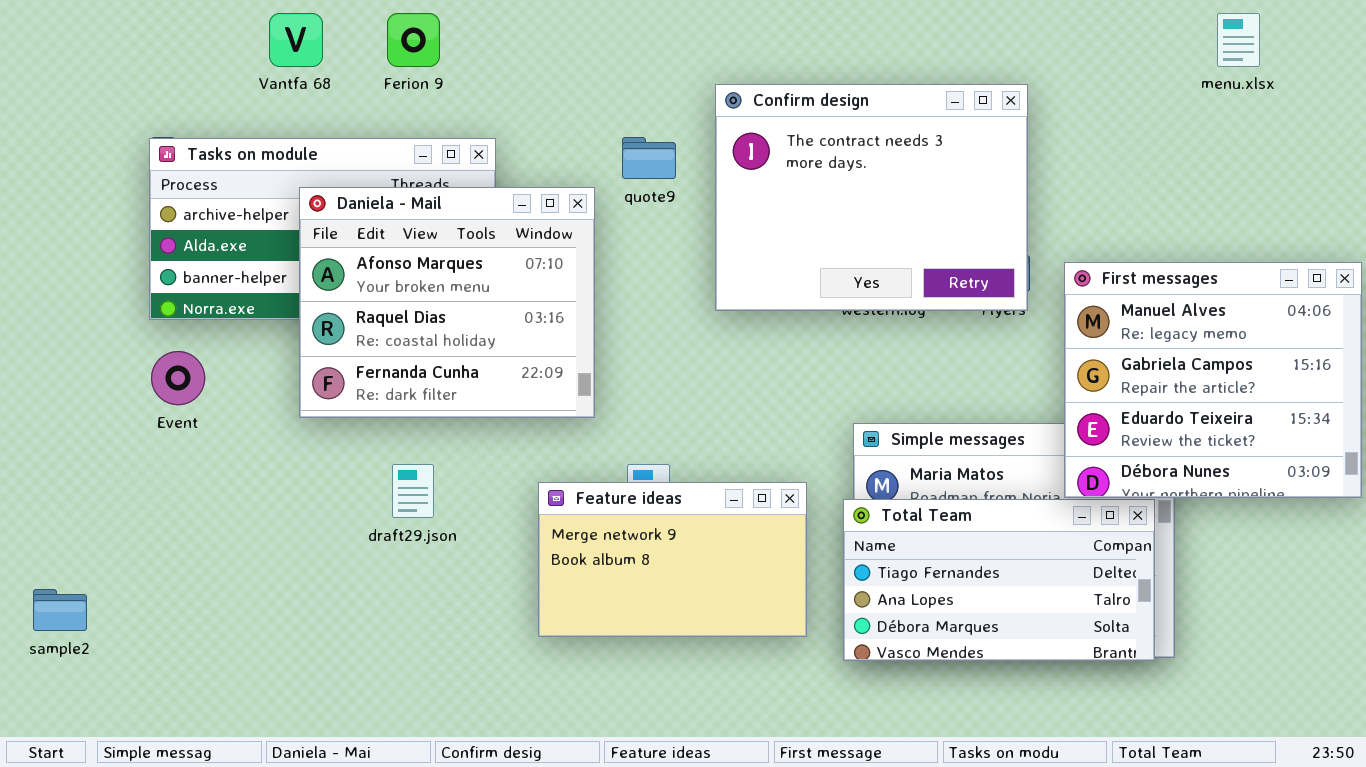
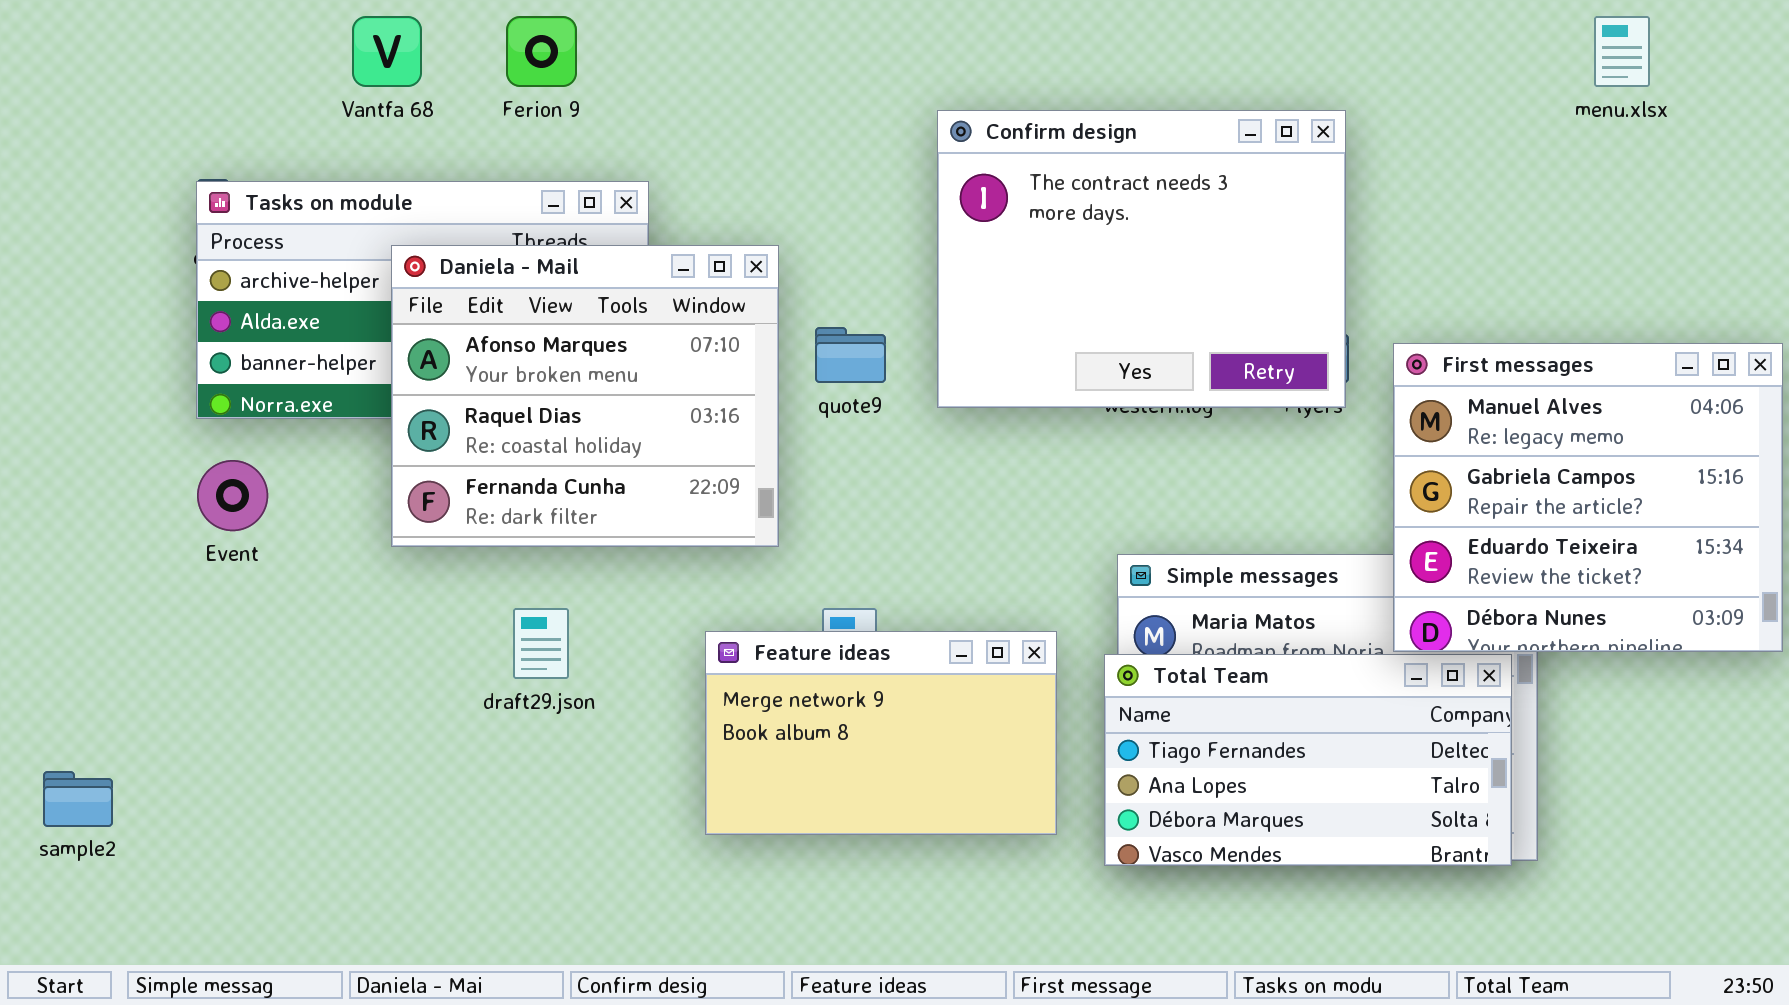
quote9: [622,137,676,179] -> [815,327,886,383], moved

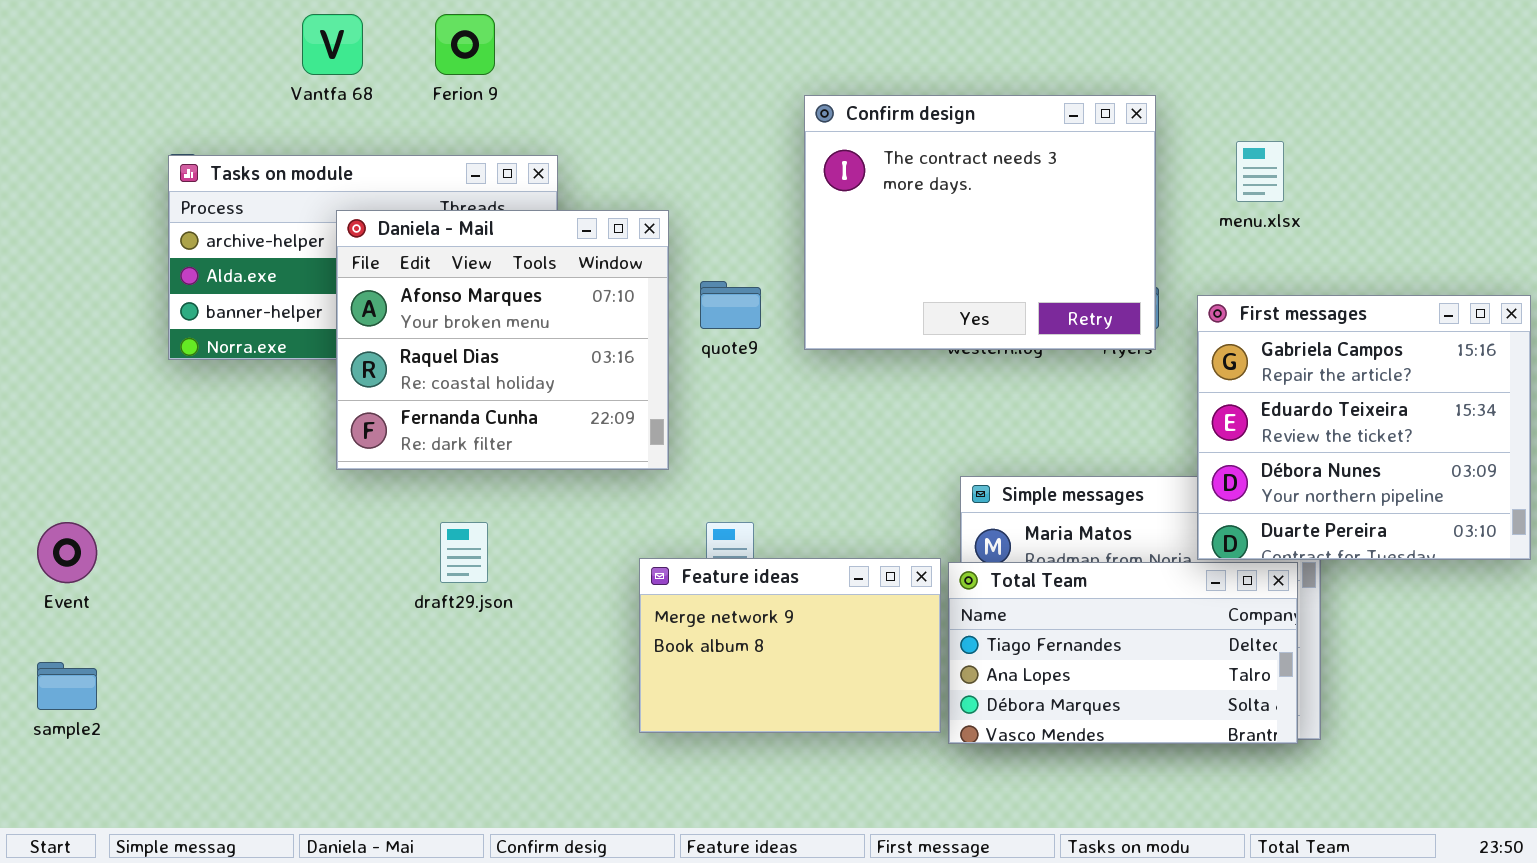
menu.xlsx: [1594,16,1650,87] -> [1236,141,1284,202], moved
First messages: [1393,343,1783,652] -> [1197,295,1531,560], scrolled down 1 row
Event: [197,460,268,531] -> [37,522,97,583], moved
Feature ideas: [705,631,1057,835] -> [639,558,941,733], moved

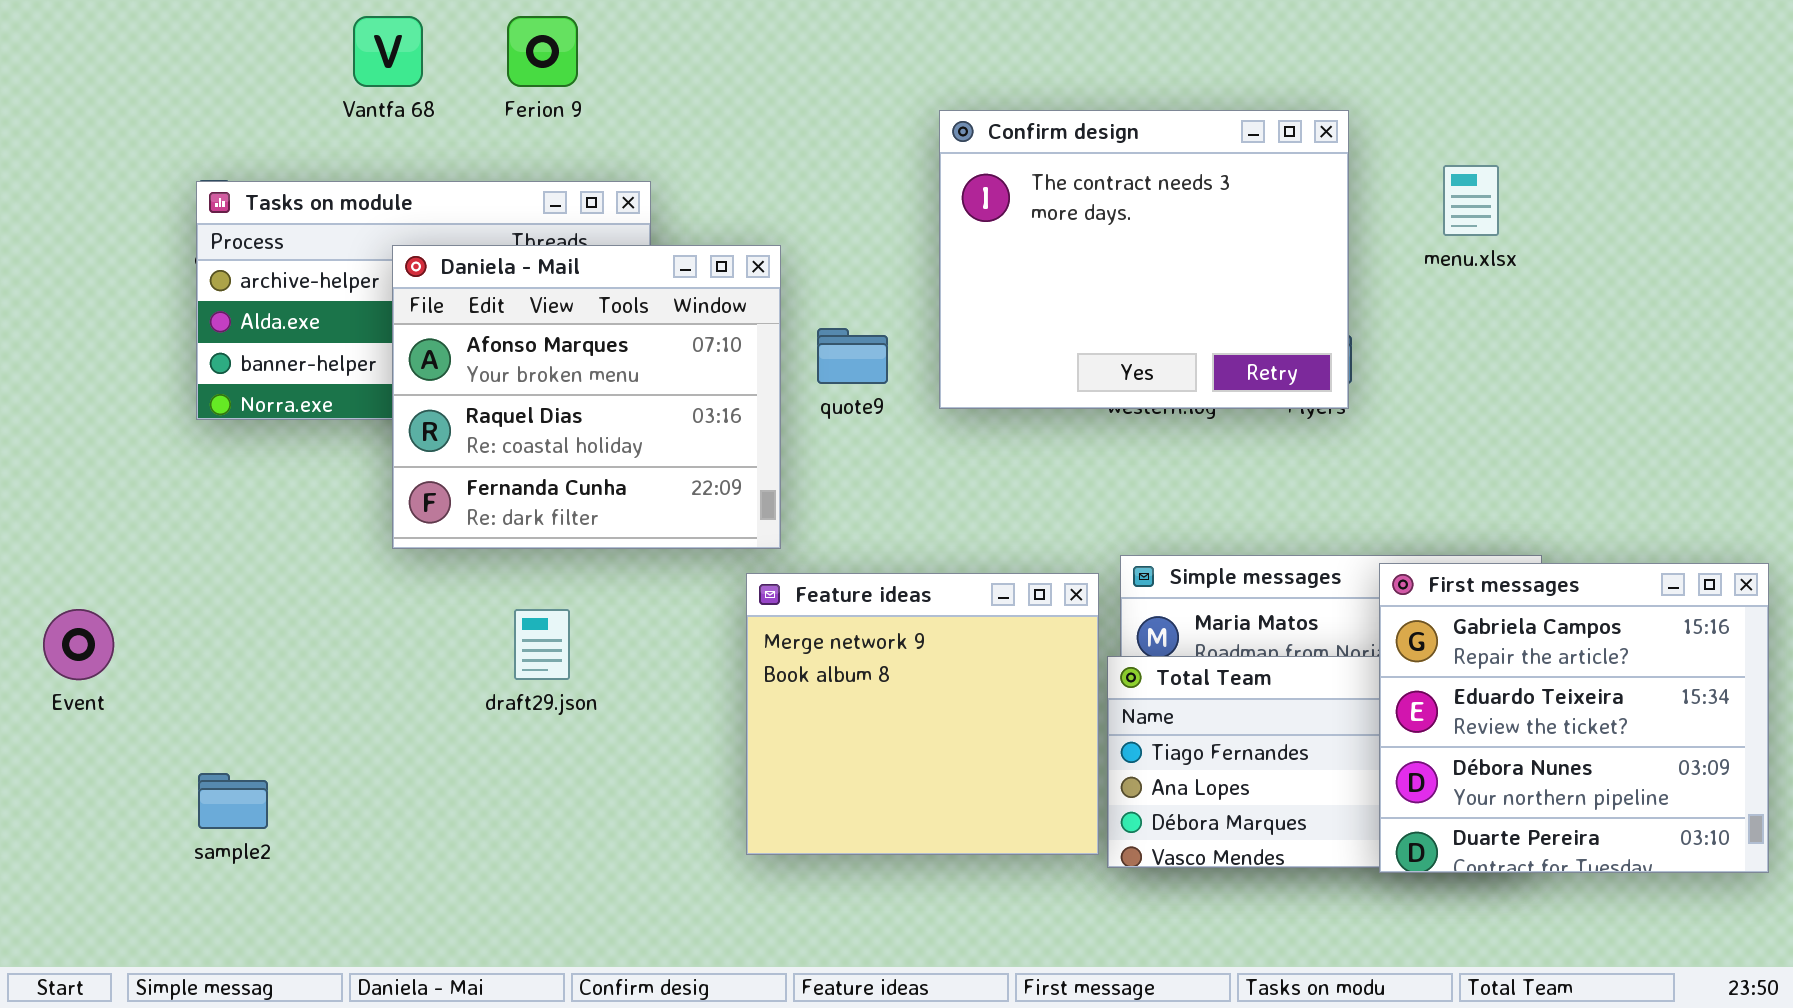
First messages: [1197,295,1531,560] -> [1379,563,1769,873], moved
Feature ideas: [639,558,941,733] -> [746,573,1099,855], resized
sample2: [37,662,97,710] -> [198,773,268,829], moved

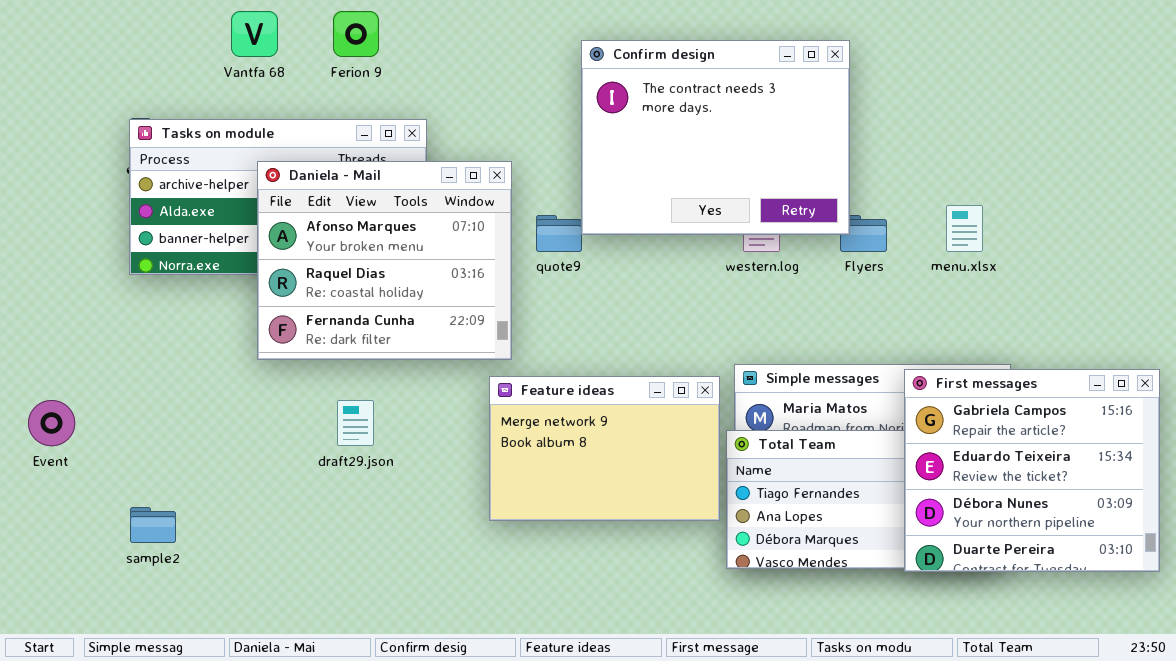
Confirm design: [939,110,1349,409] -> [581,40,850,235], moved
menu.xlsx: [1443,165,1499,236] -> [946,205,983,252], moved
Feature ideas: [746,573,1099,855] -> [489,376,720,521], resized

